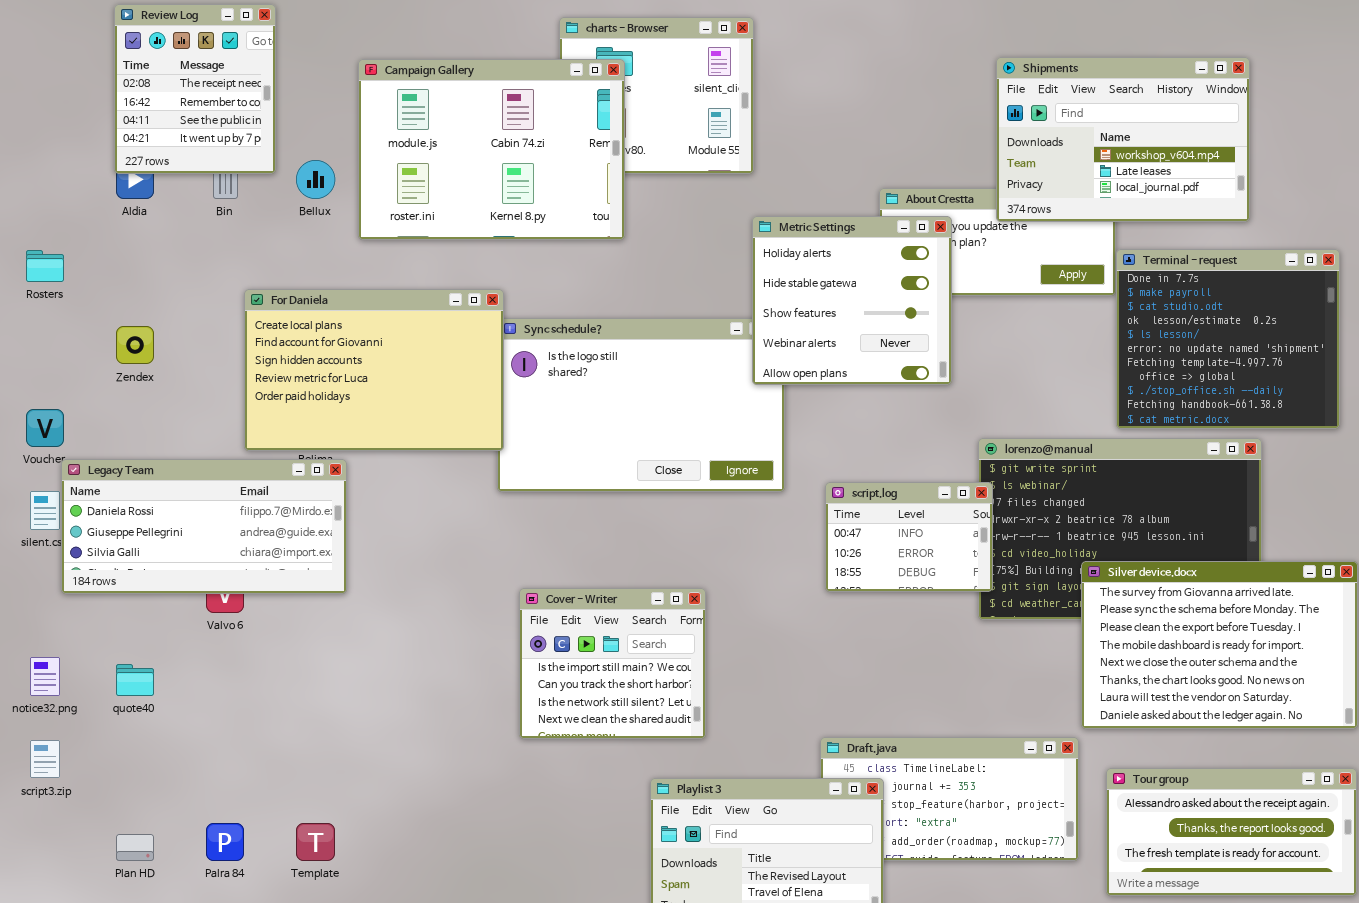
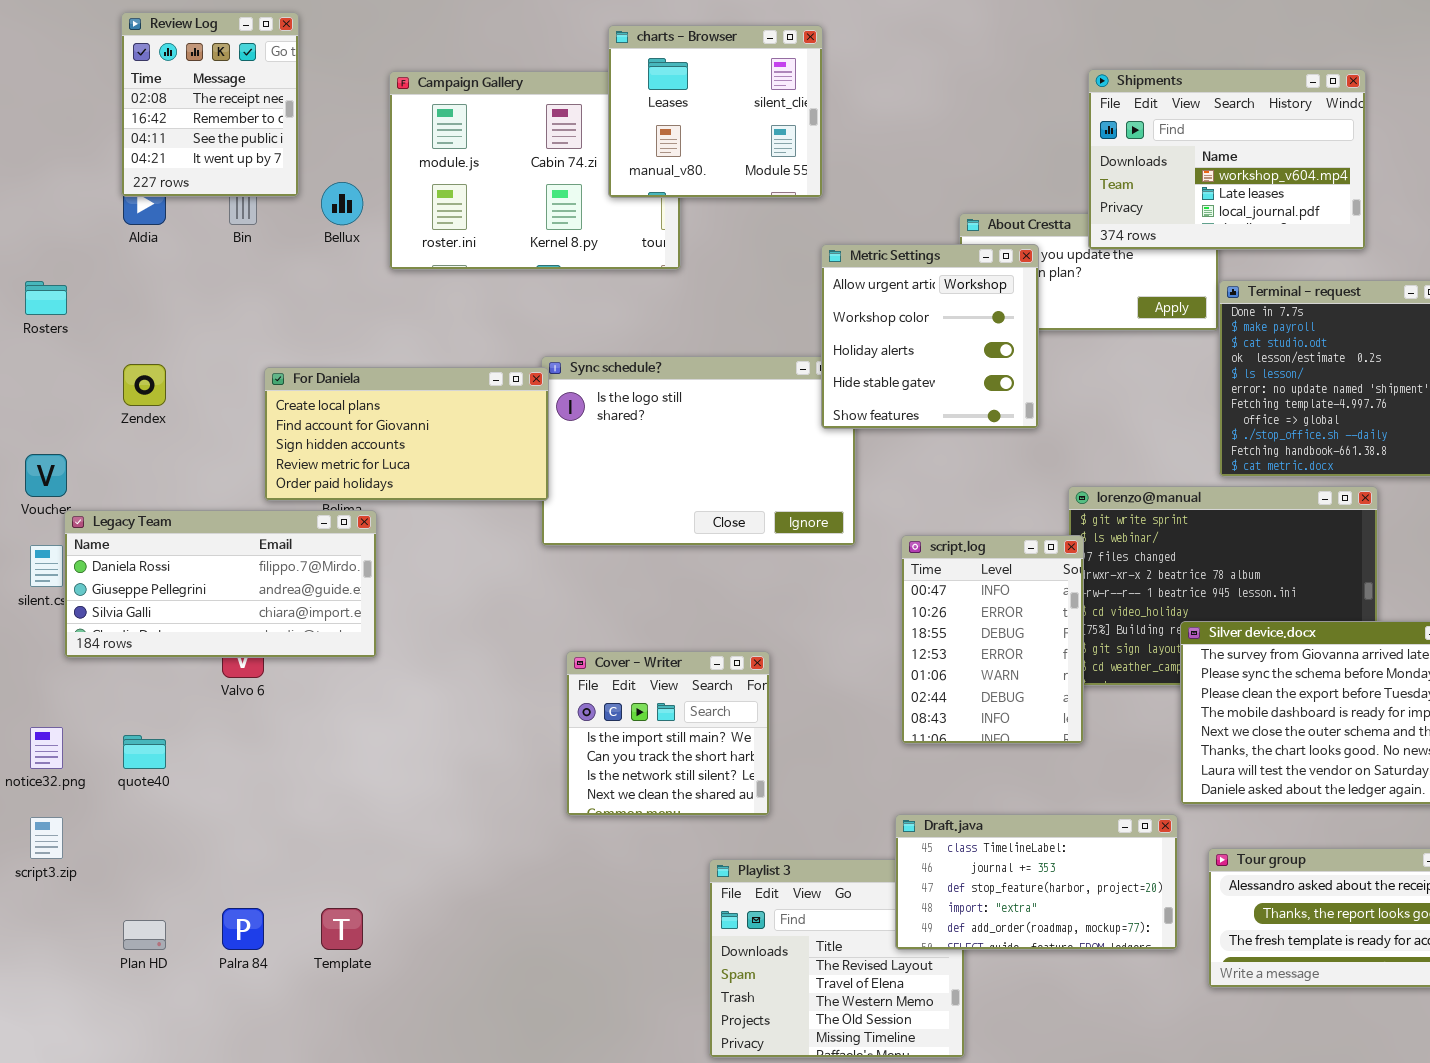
charts - Browser: [559,17,754,174] -> [608,25,823,198], raised
Metric Settings: [752,216,952,385] -> [821,244,1039,429], scrolled up 2 rows
For Daniela: [244,289,504,451] -> [264,367,549,501], resized
script.log: [825,482,993,592] -> [901,535,1084,744], resized
Draft.java: [820,737,1079,861] -> [895,814,1178,950], raised

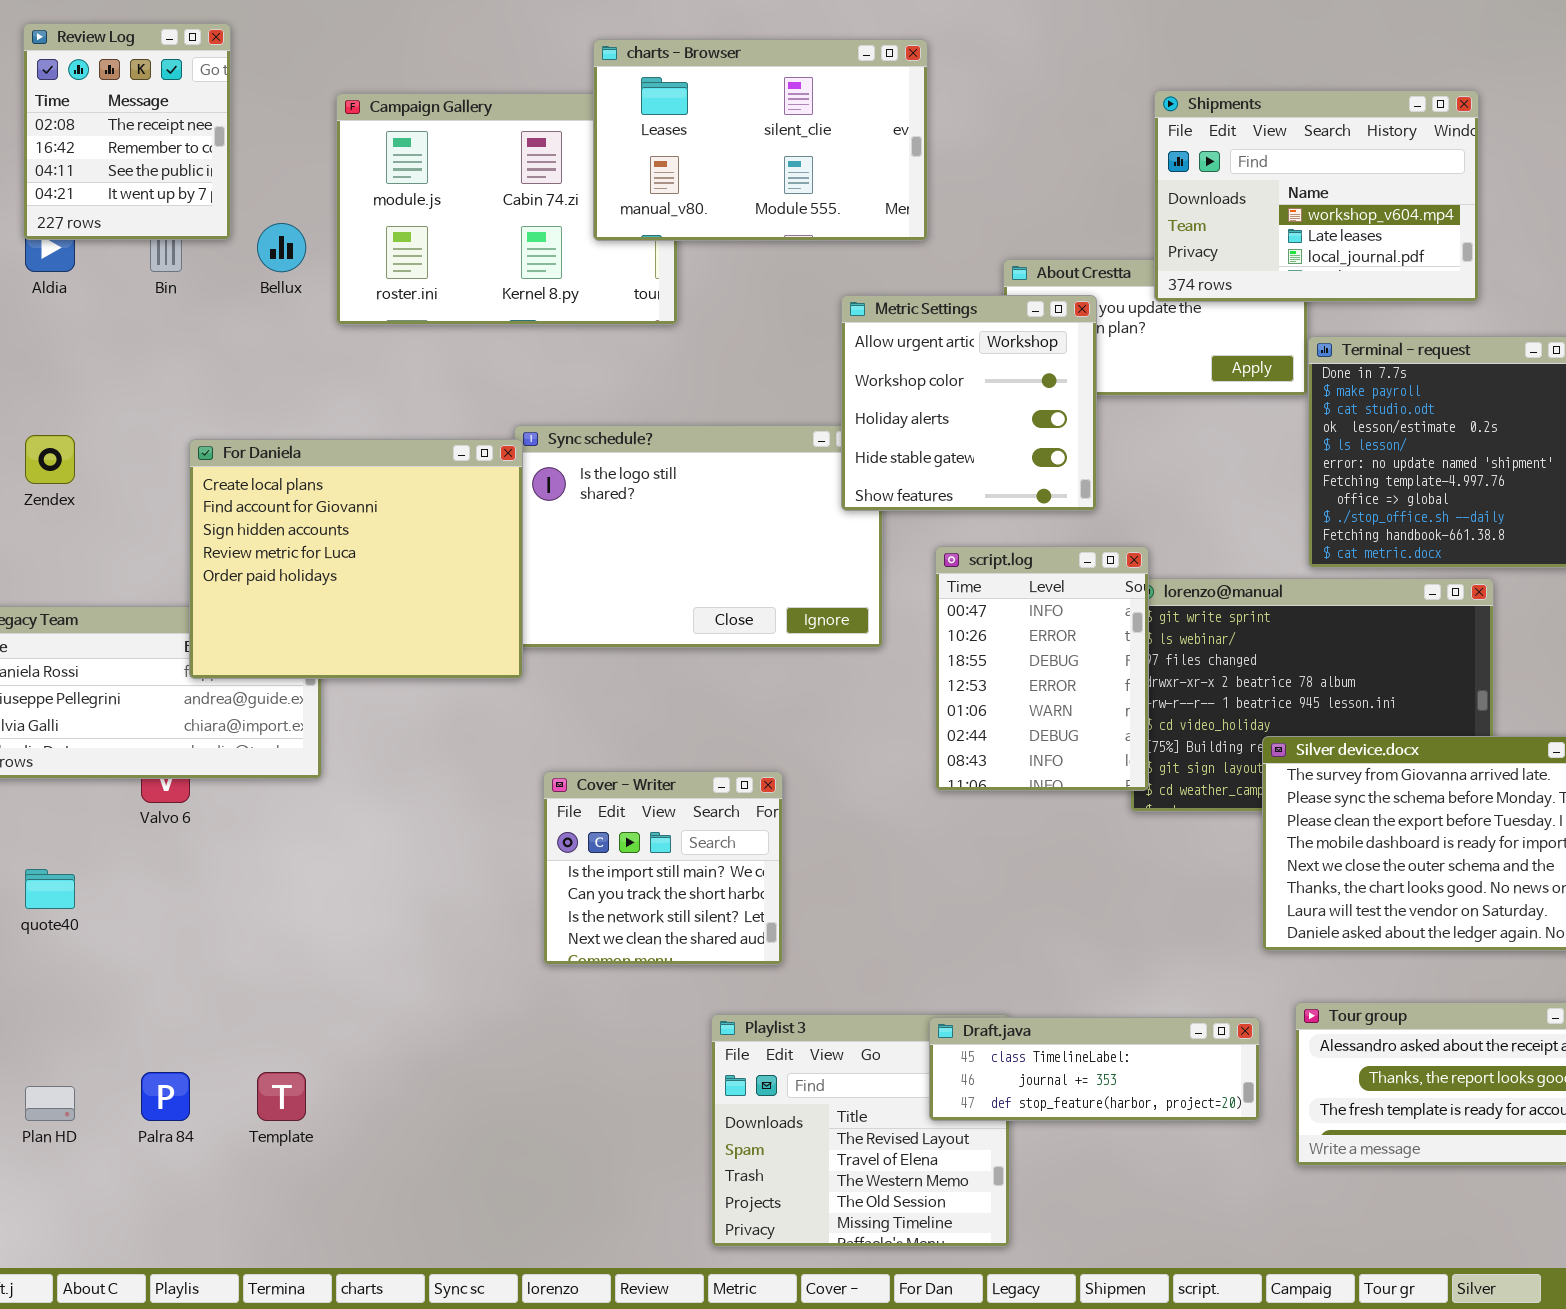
charts - Browser: [608,25,823,198] -> [593,39,928,241], resized
For Daniela: [264,367,549,501] -> [189,439,523,679], resized
script.log: [901,535,1084,744] -> [935,546,1149,791], moved
Draft.java: [895,814,1178,950] -> [929,1017,1260,1121], resized

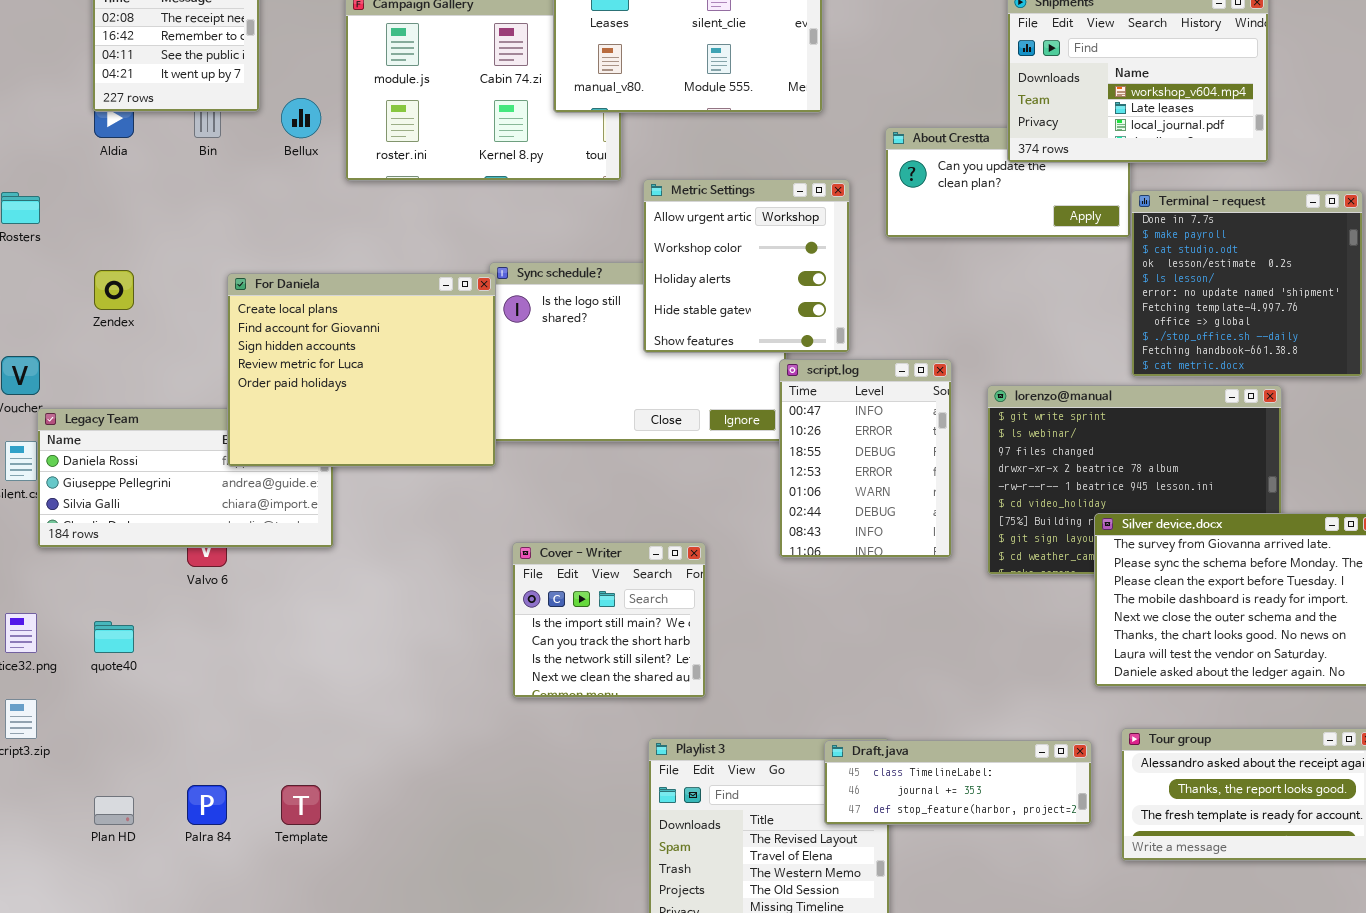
Metric Settings: [841,295,1097,511] -> [643,179,850,353], moved
script.log: [935,546,1149,791] -> [779,359,952,558], moved

